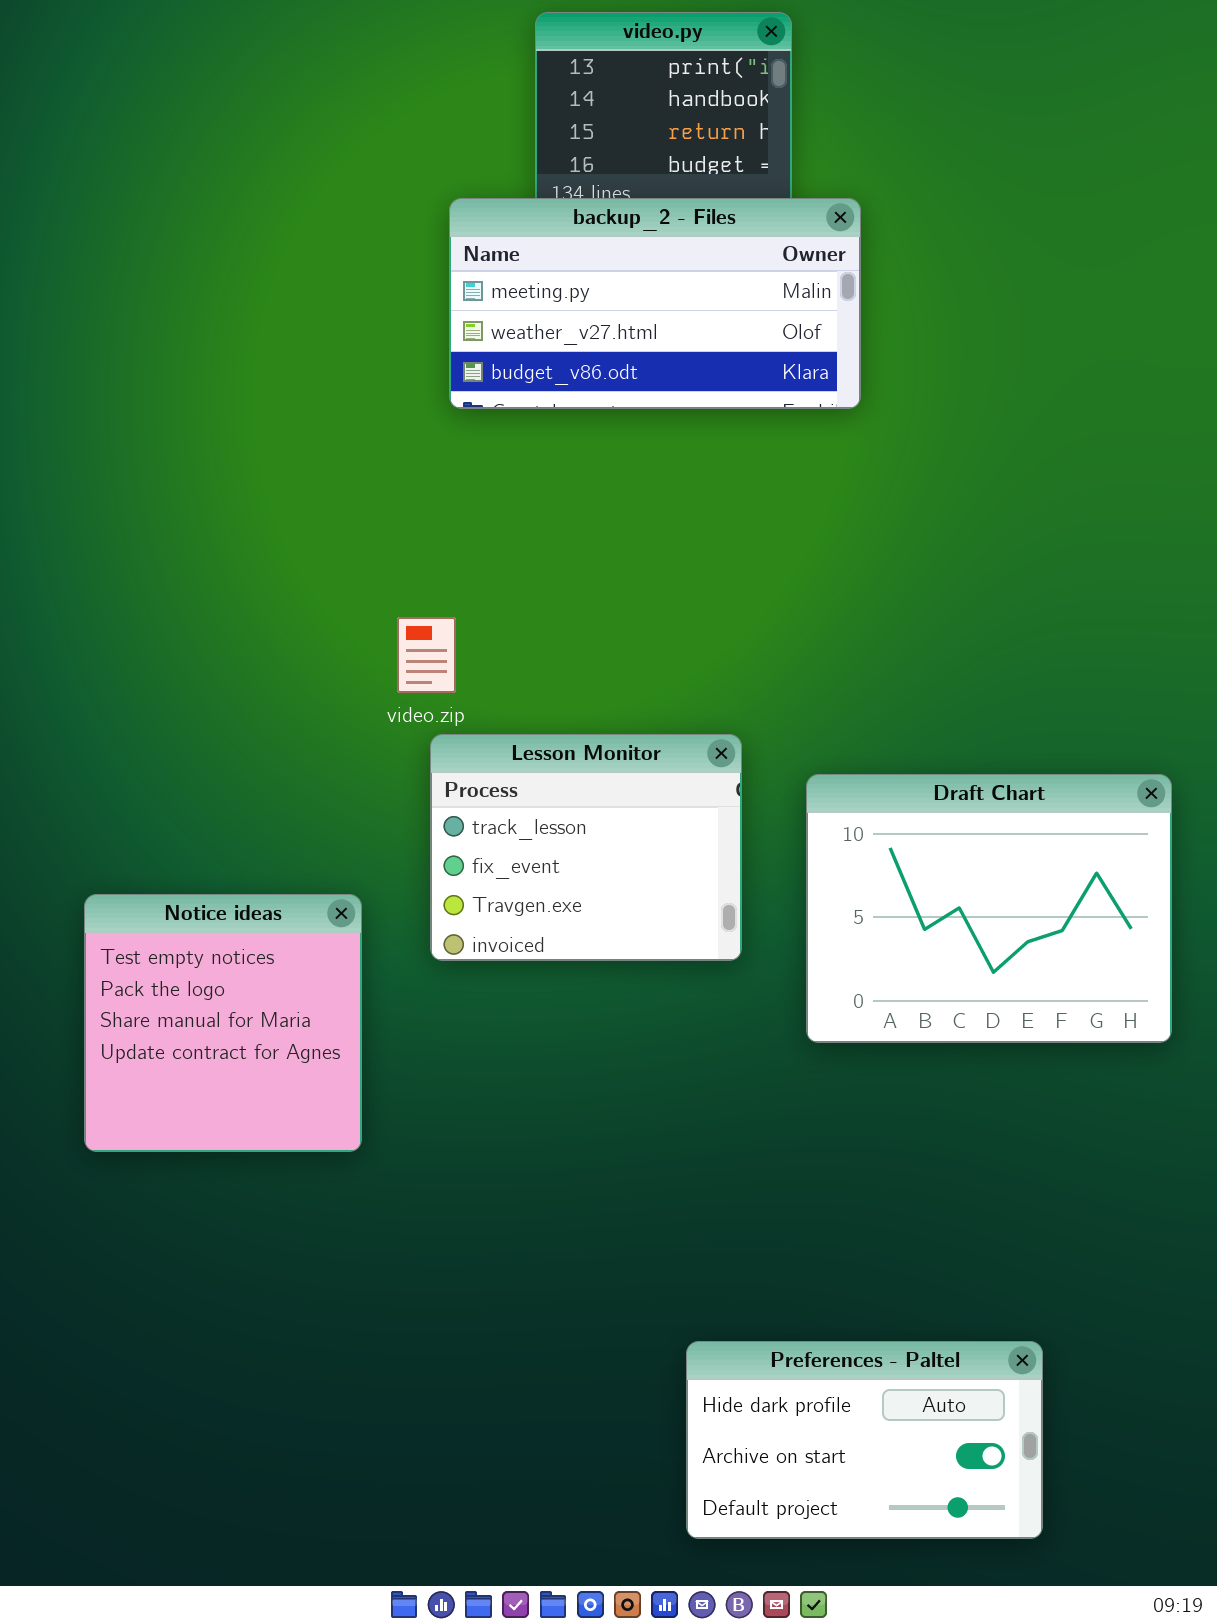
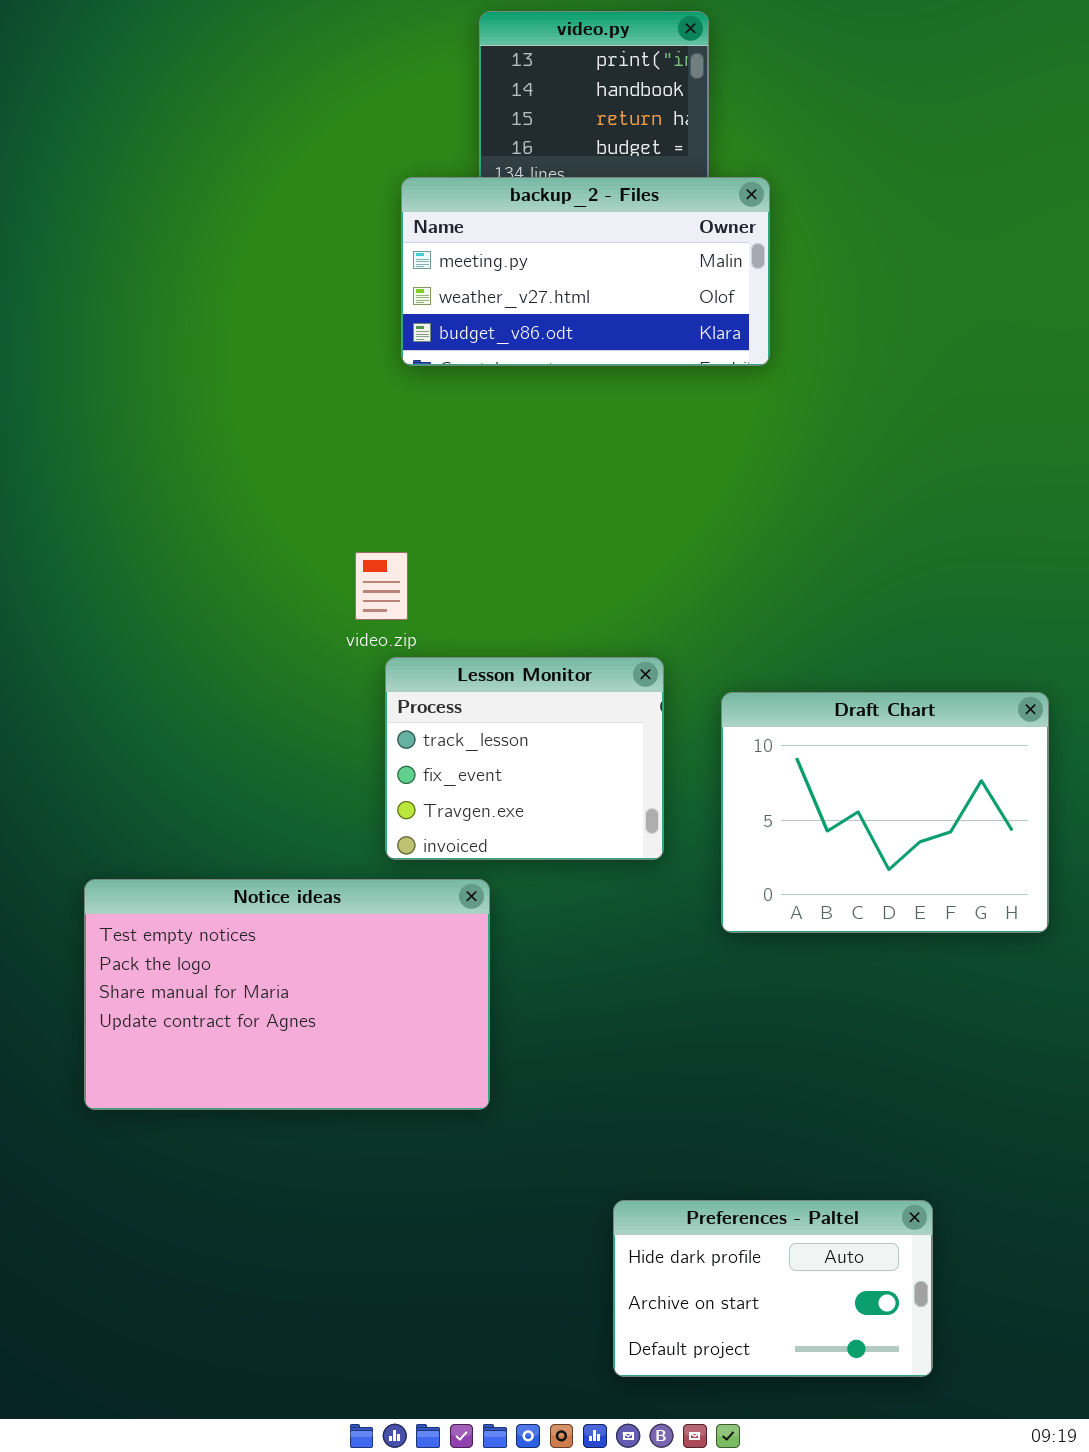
Notice ideas: [84,894,362,1152] -> [84,879,490,1110], moved, resized

